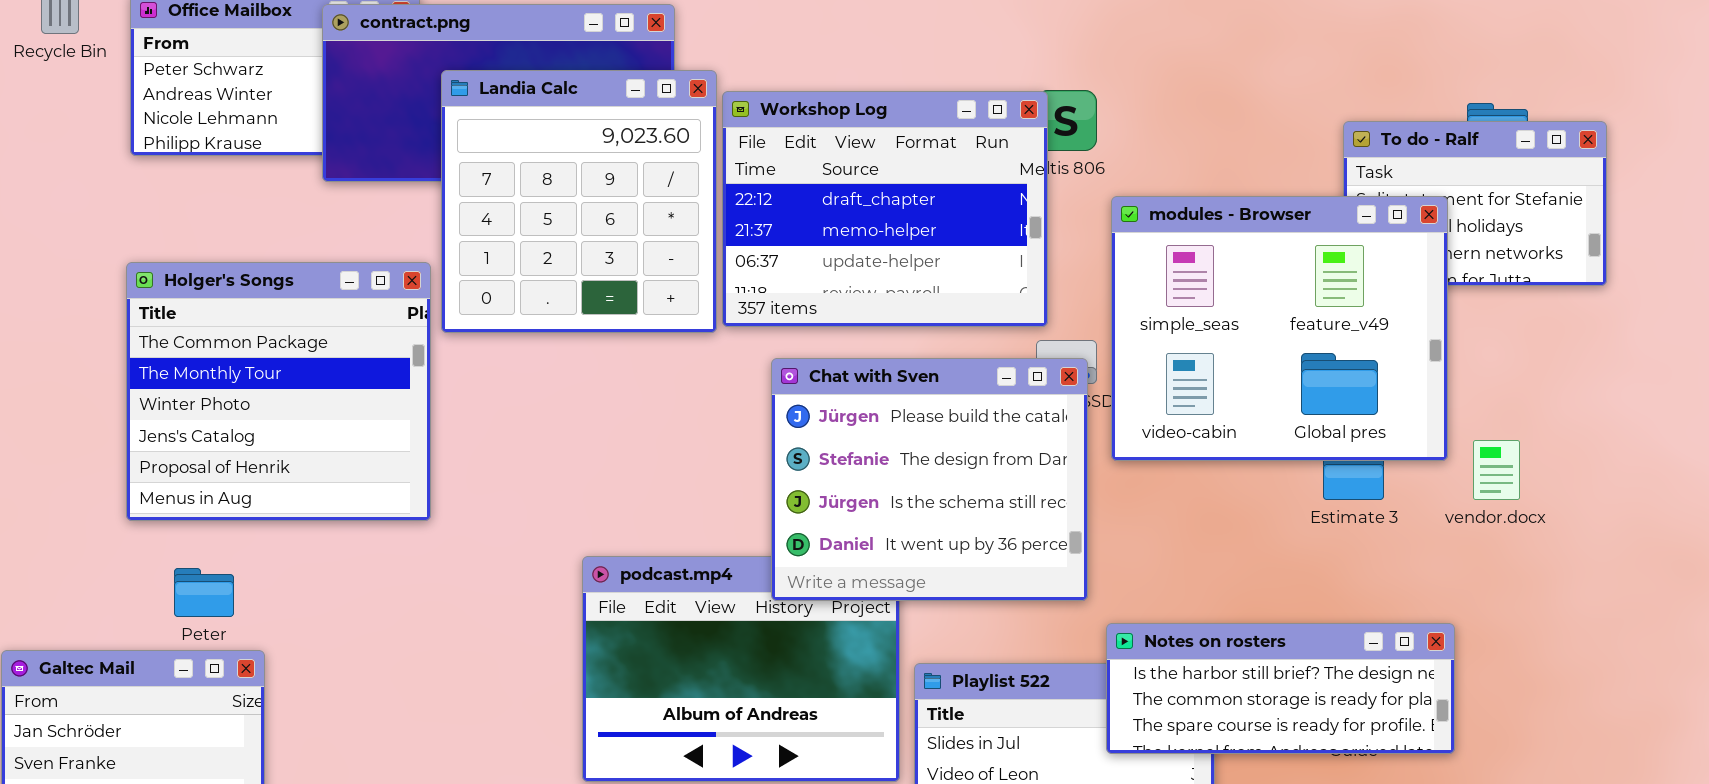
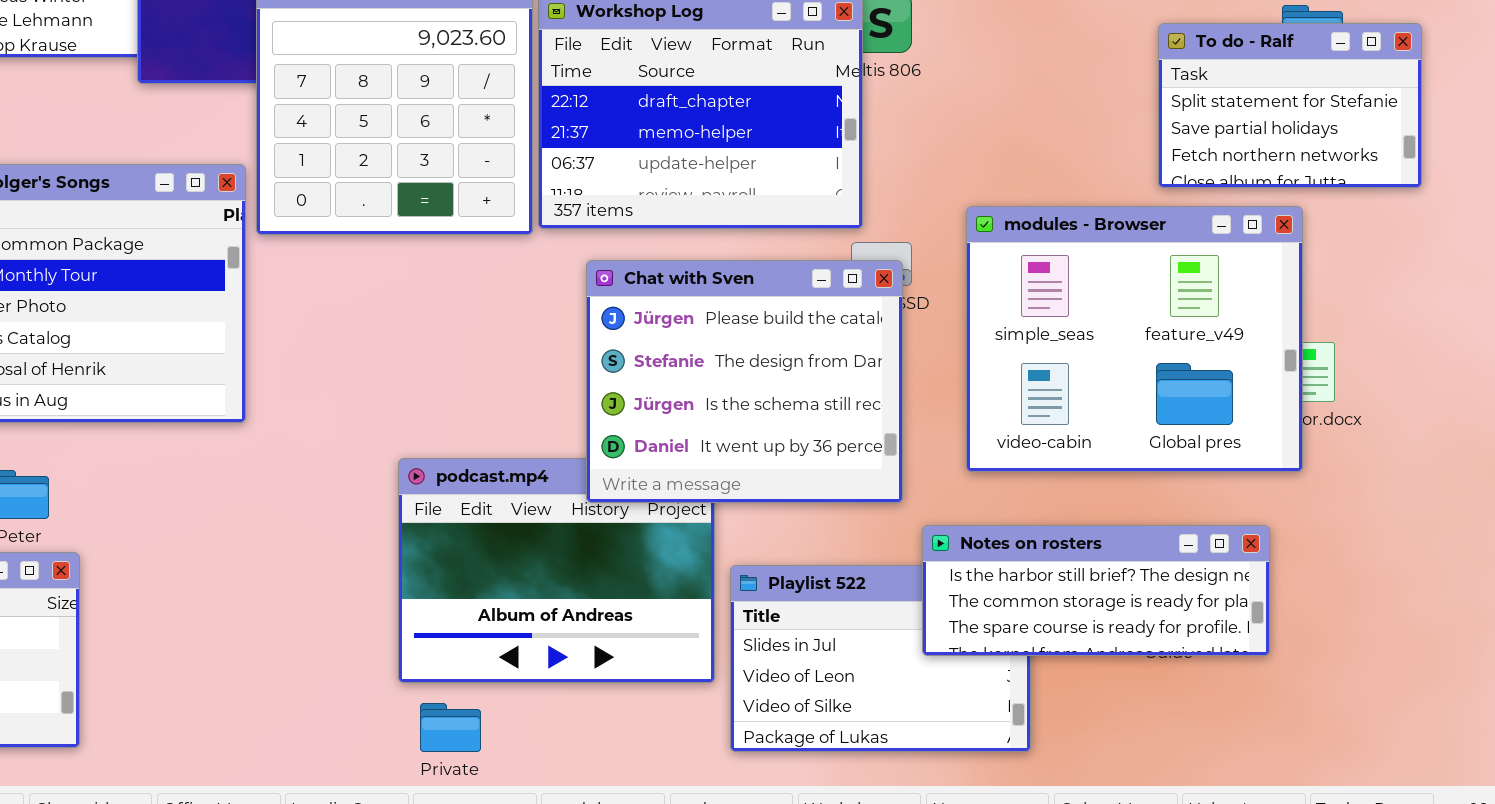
modules - Browser: [1111,196,1448,461] -> [966,206,1303,472], moved

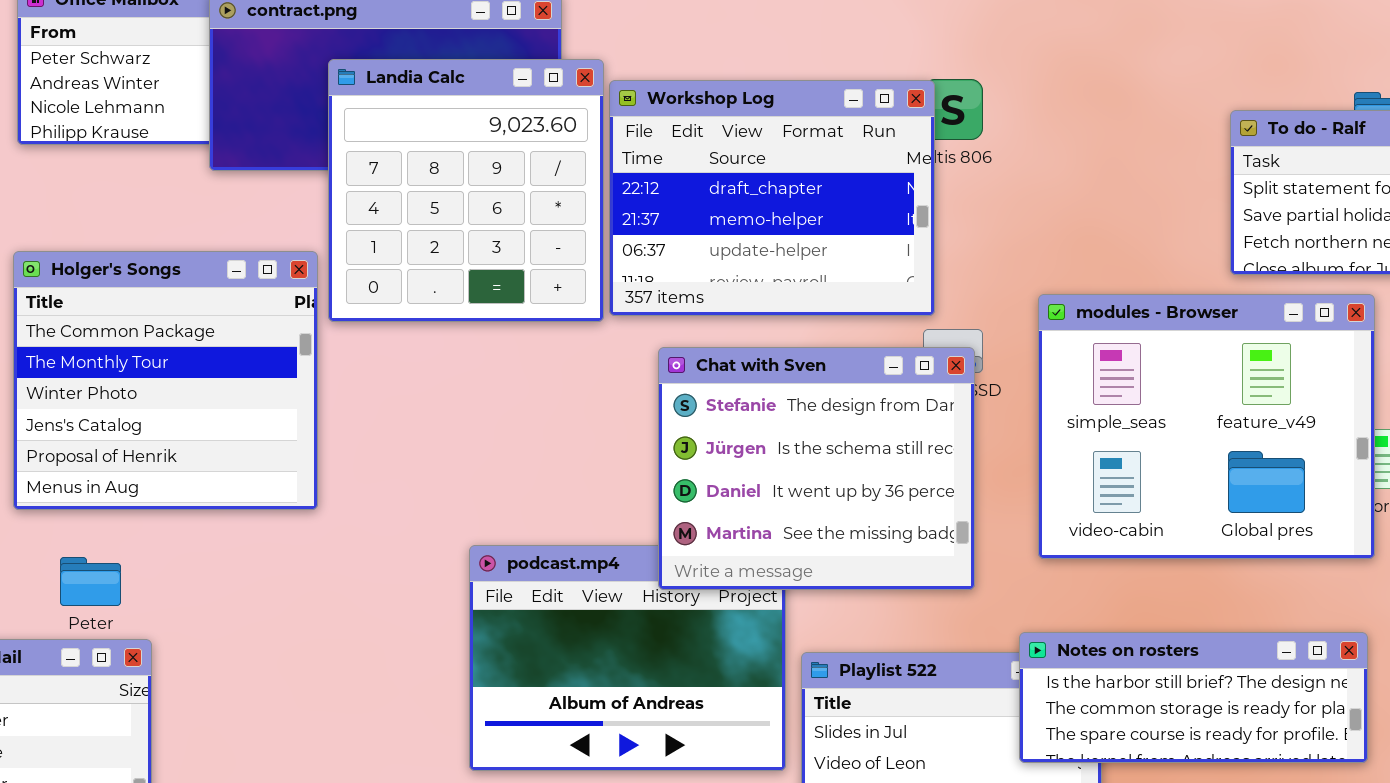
Chat with Sven: [586,260,903,503] -> [658,347,975,590], scrolled down 1 row
Notes on rosters: [922,525,1270,656] -> [1019,632,1368,763], moved

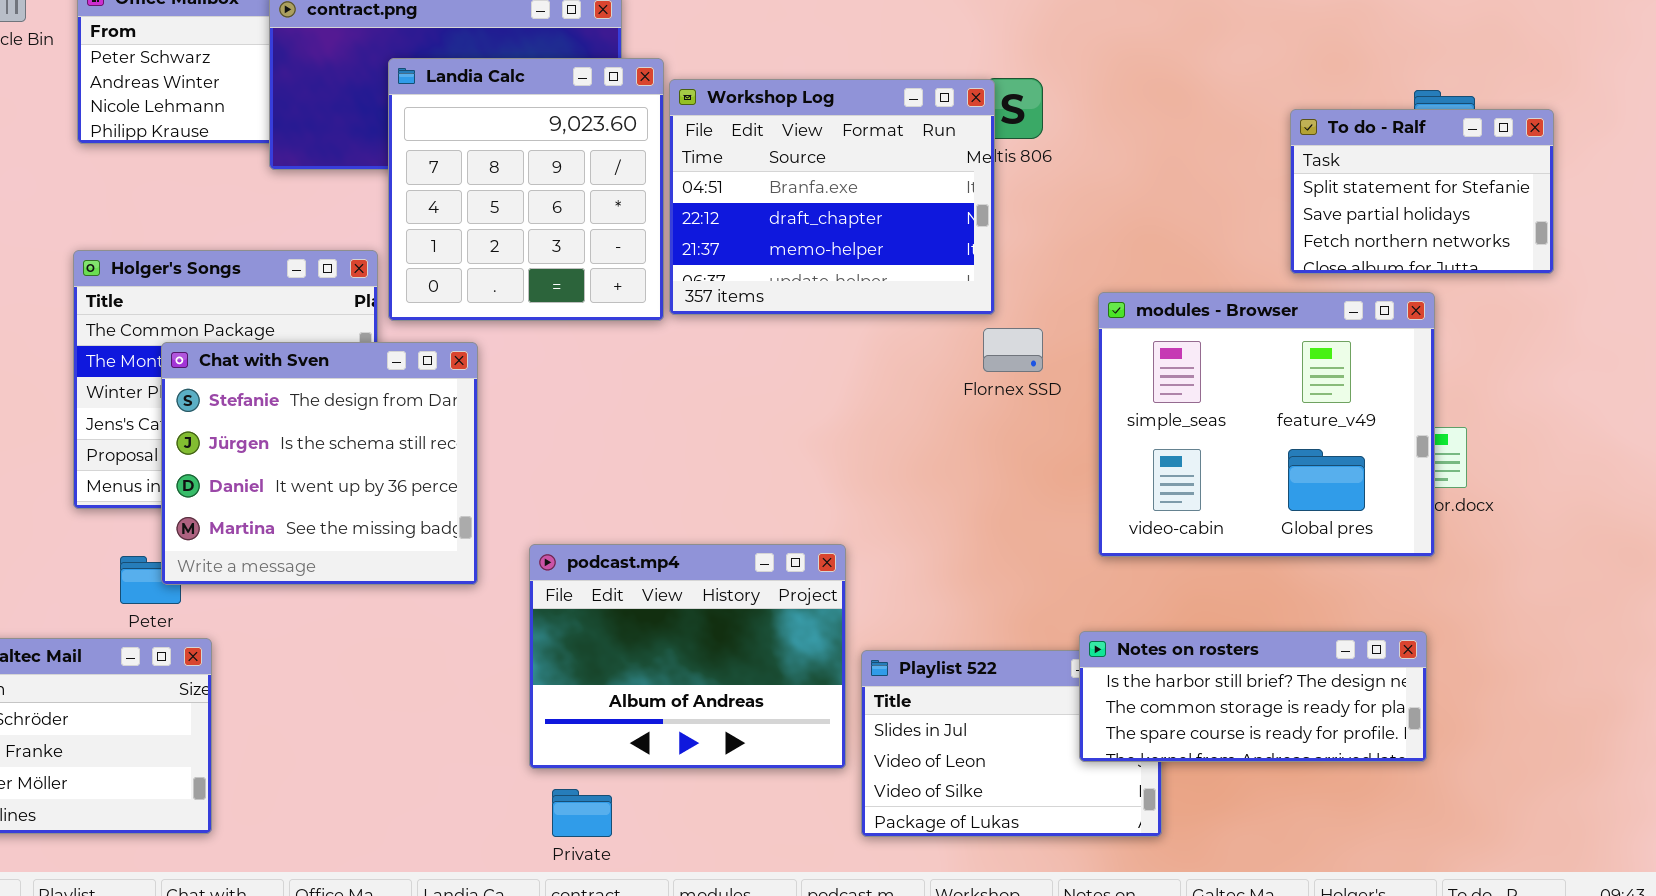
Workshop Log: [609,80,935,316] -> [669,79,995,315], scrolled up 1 row
Chat with Sven: [658,347,975,590] -> [161,342,478,585], moved

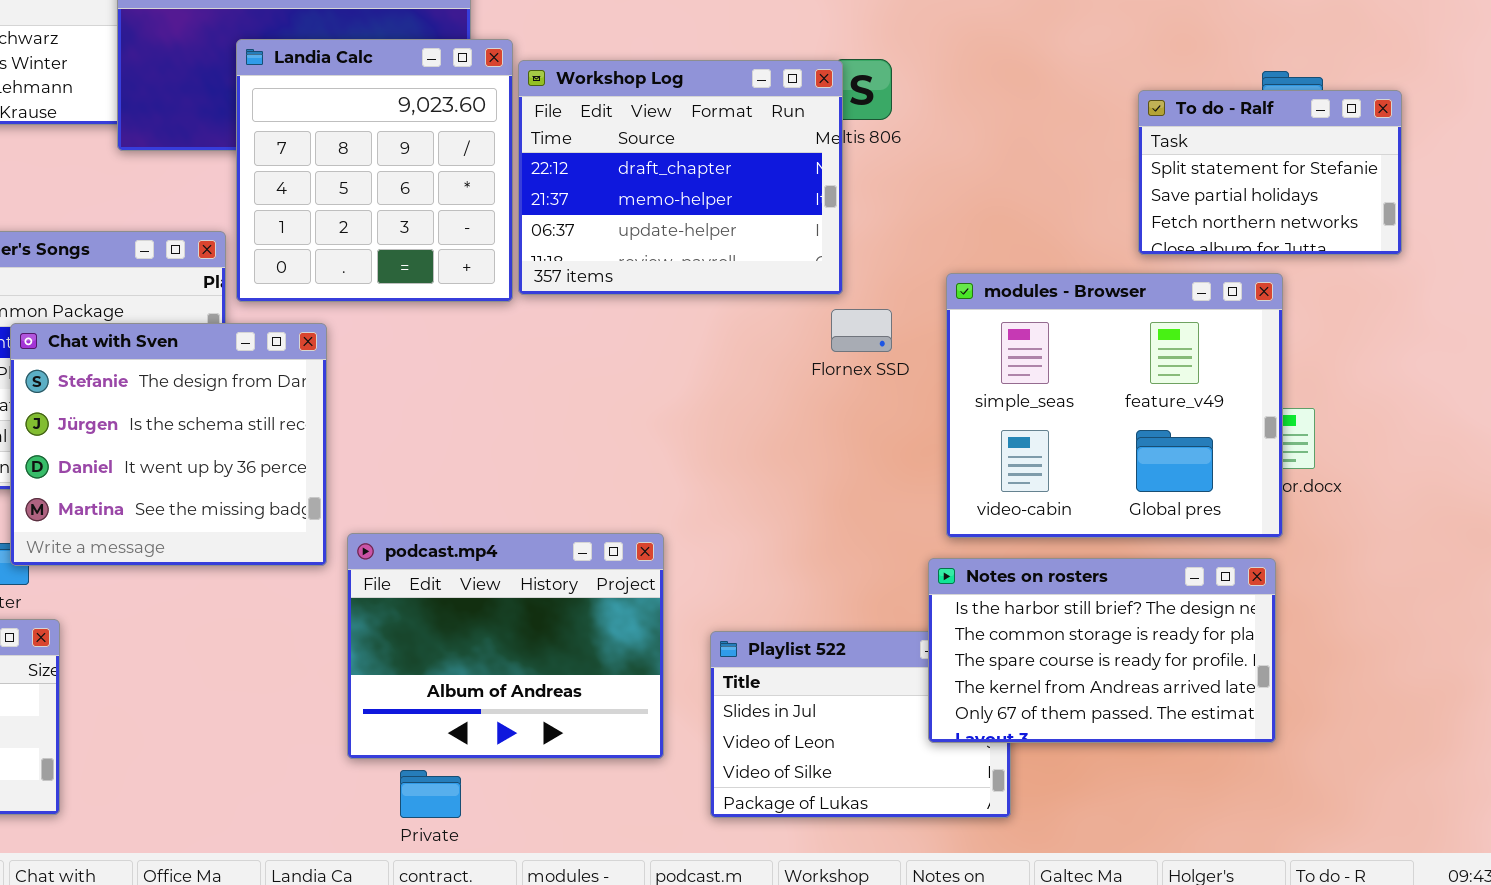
Workshop Log: [669,79,995,315] -> [518,60,843,295], scrolled down 1 row
podcast.mp4: [529,544,846,769] -> [347,533,664,759], moved
Notes on rosters: [1079,631,1427,762] -> [928,558,1276,743], resized

